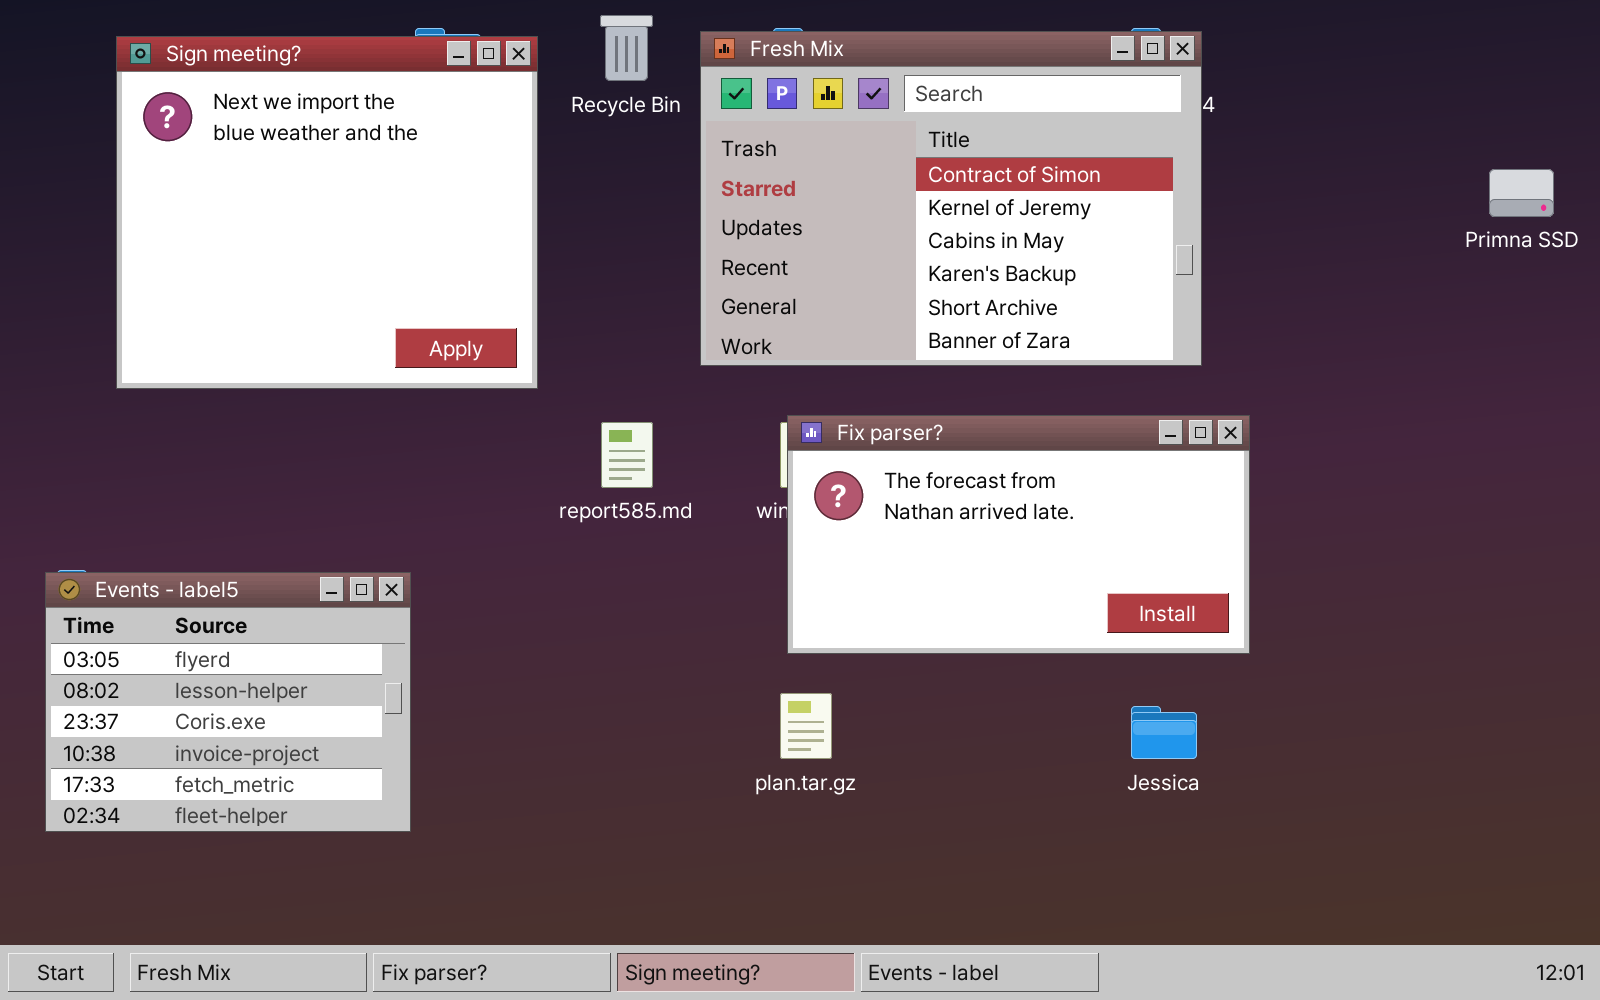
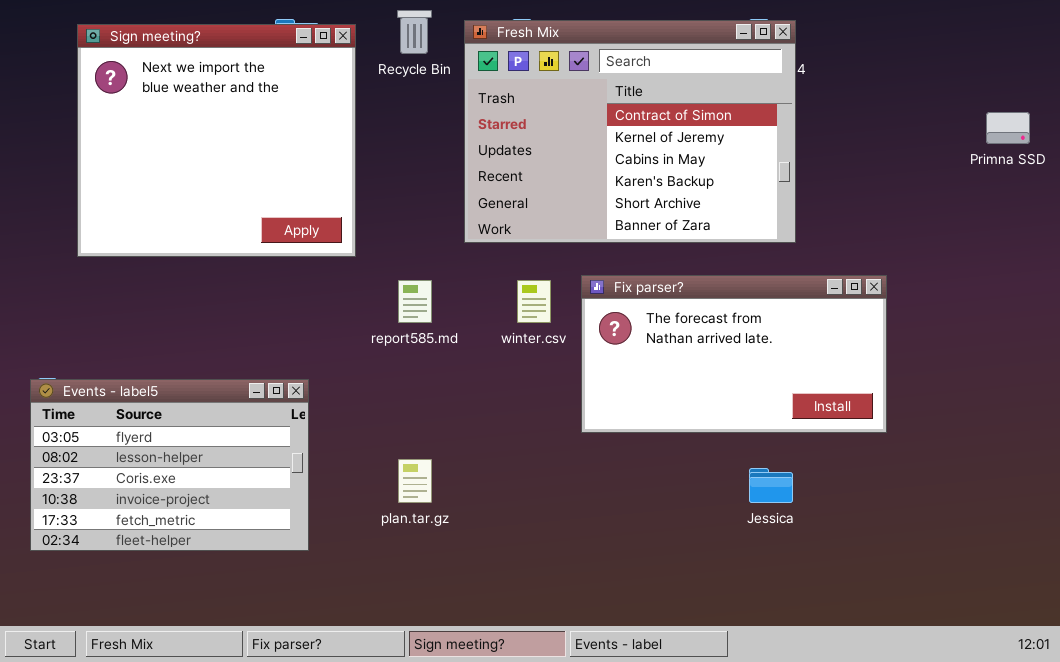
Fix parser?: [787,415,1250,654] -> [581,275,887,433], moved
Events - label5: [45,572,411,832] -> [30,379,309,551], resized
plan.tar.gz: [780,693,832,759] -> [398,459,432,503], moved

